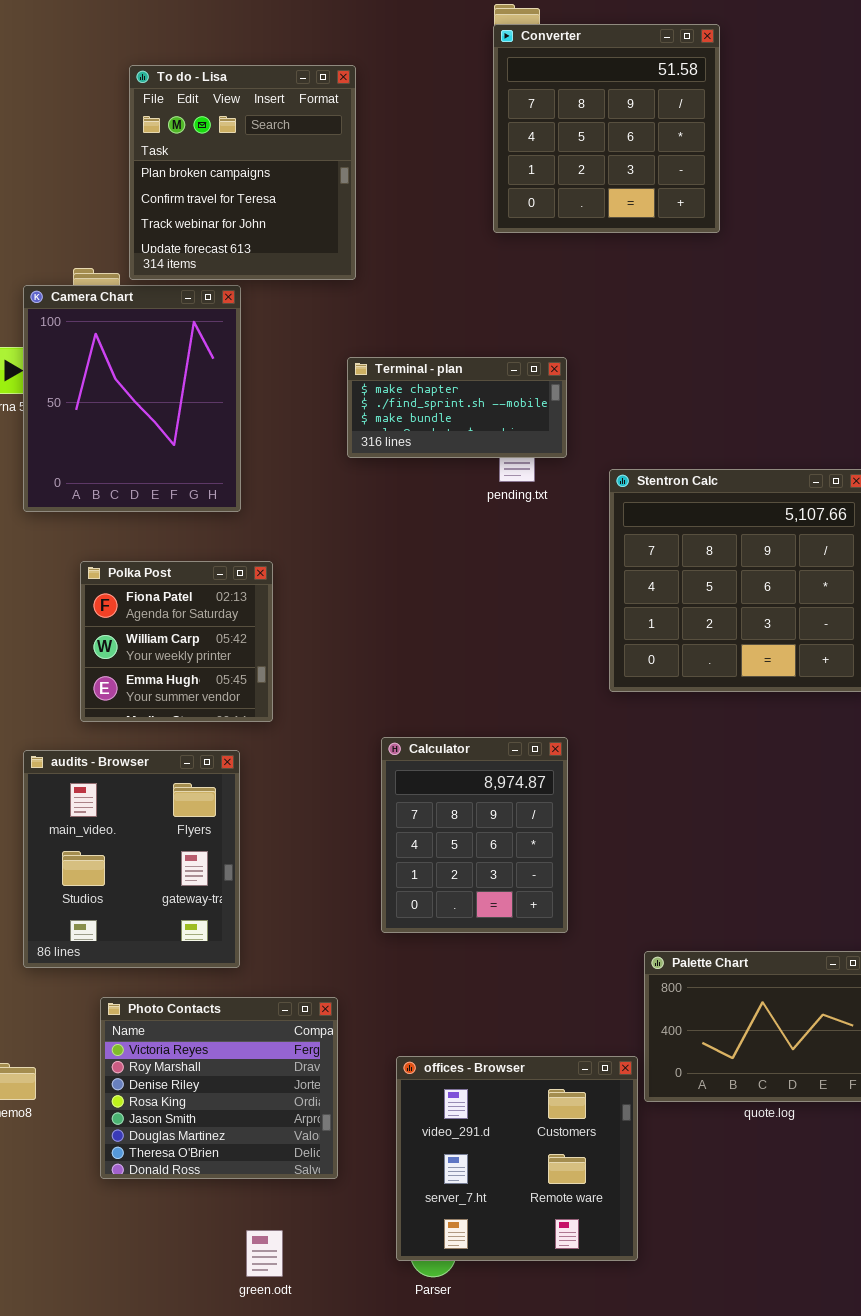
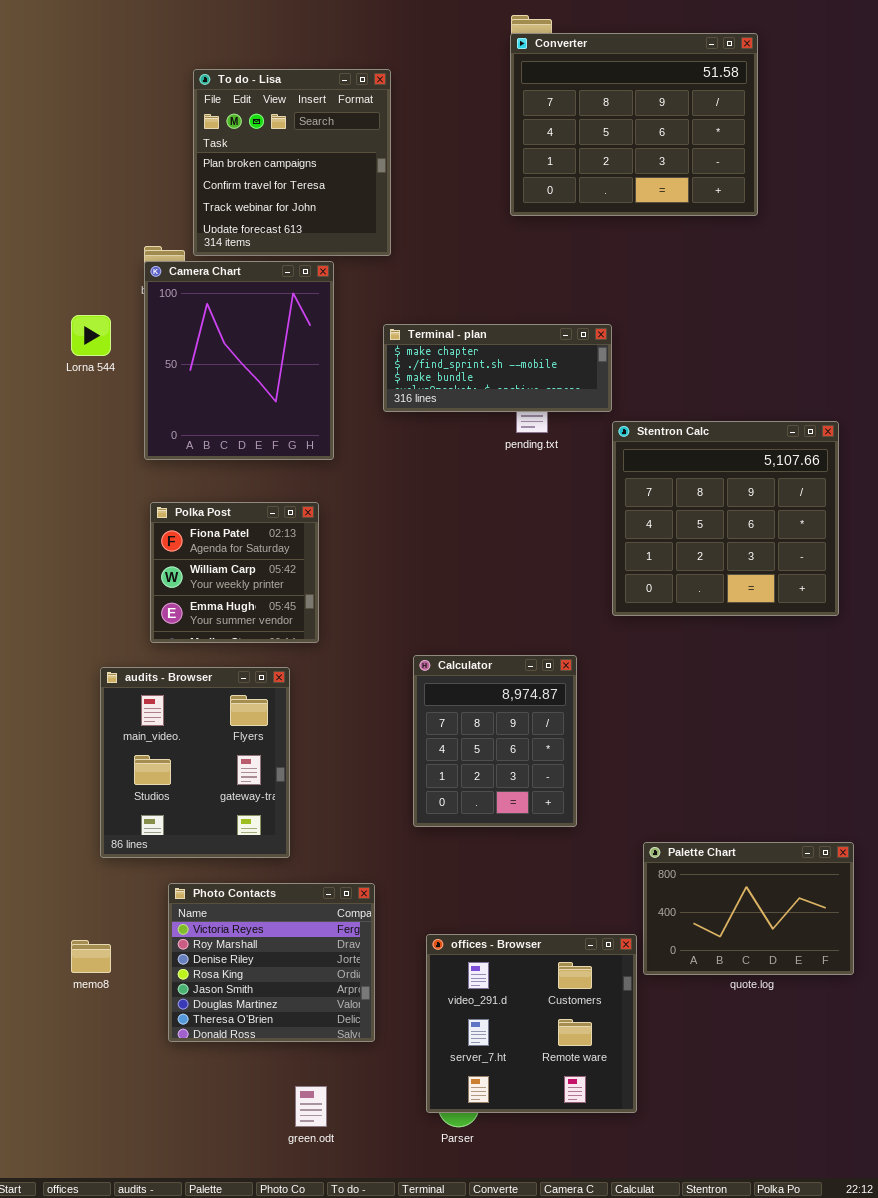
Converter: [493,24,720,233] -> [510,33,758,216], resized
Camera Chart: [23,285,241,512] -> [144,261,334,460], moved
Terminal - plan: [347,357,567,458] -> [383,324,612,412], resized

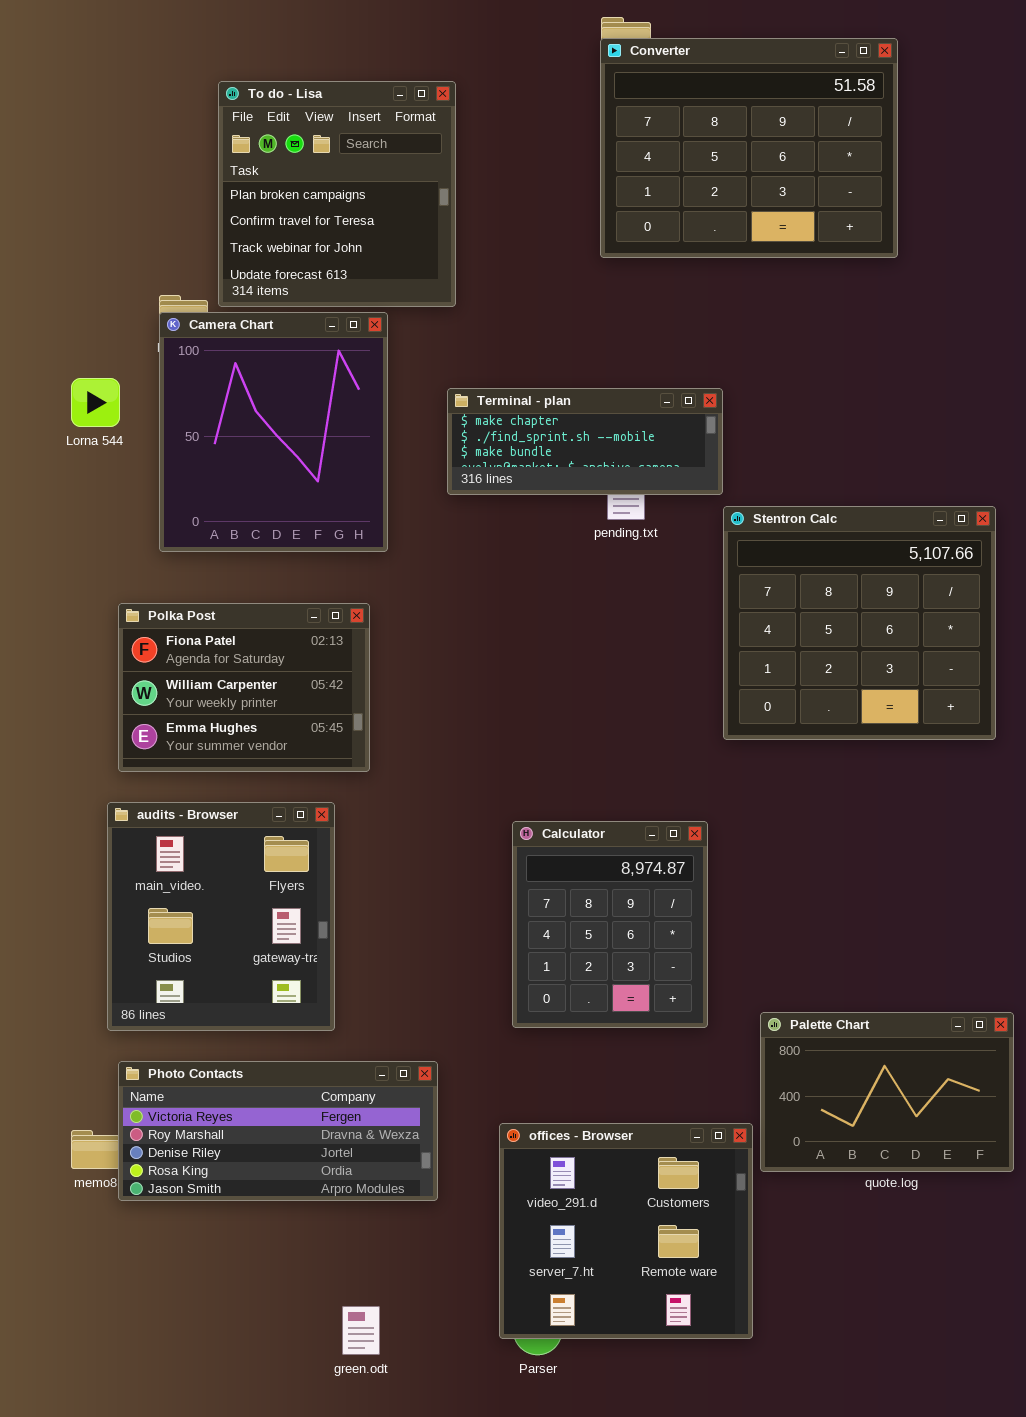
Polka Post: [150,502,319,643] -> [118,603,370,772], resized
Calculator: [413,655,577,827] -> [512,821,708,1028], moved
Photo Contacts: [168,883,375,1042] -> [118,1061,438,1201], resized

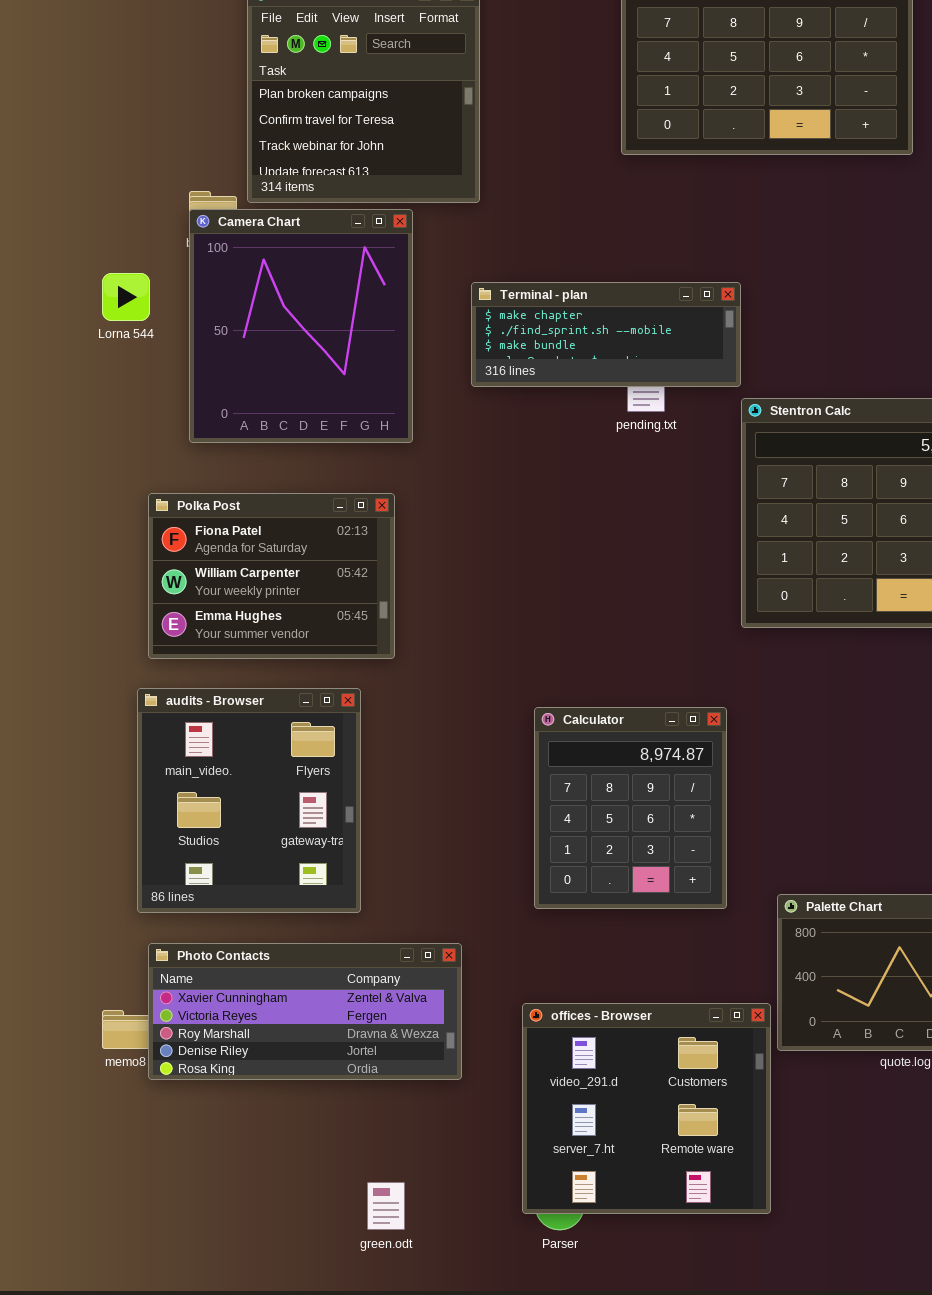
Photo Contacts: [118,1061,438,1201] -> [148,943,462,1080], scrolled up 1 row

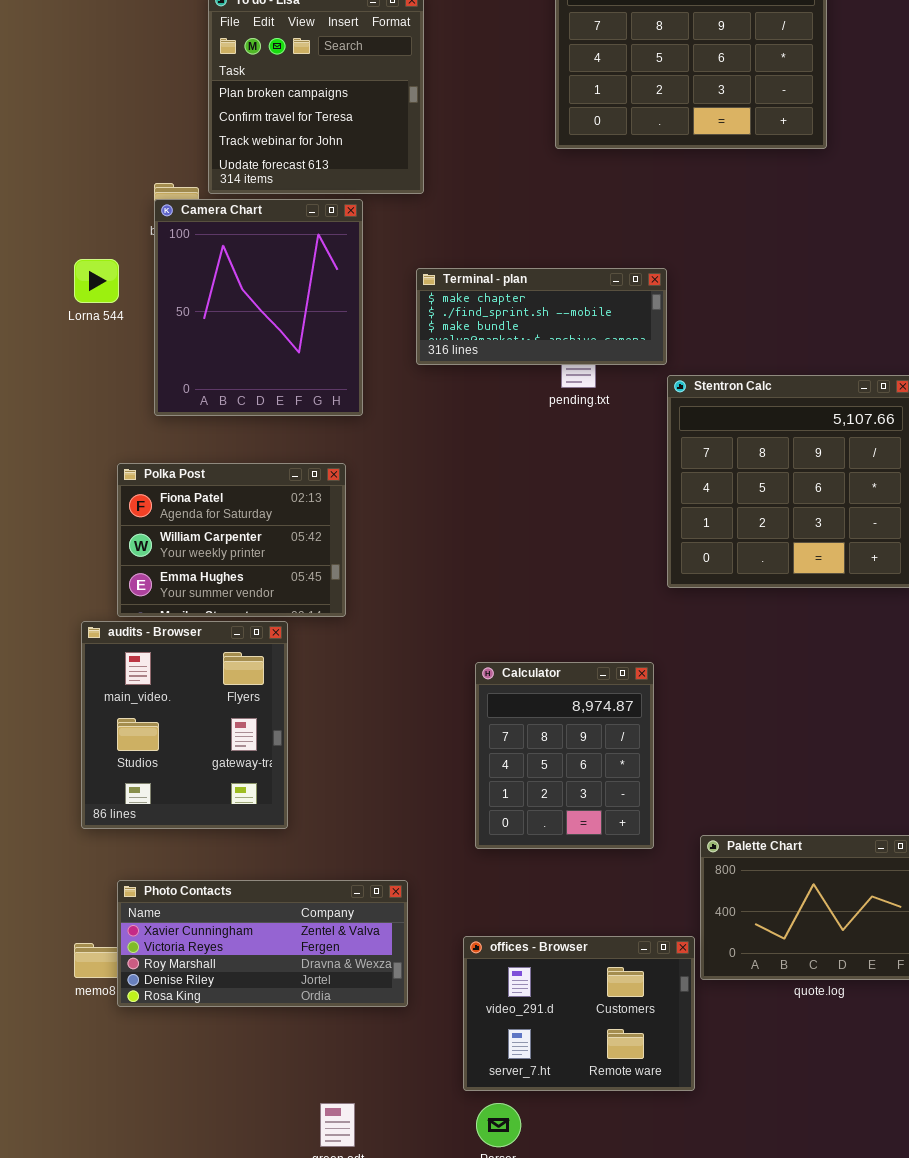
audits - Browser: [137,688,361,913] -> [81,621,288,829], moved
offices - Browser: [522,1003,771,1214] -> [463,936,695,1091], resized

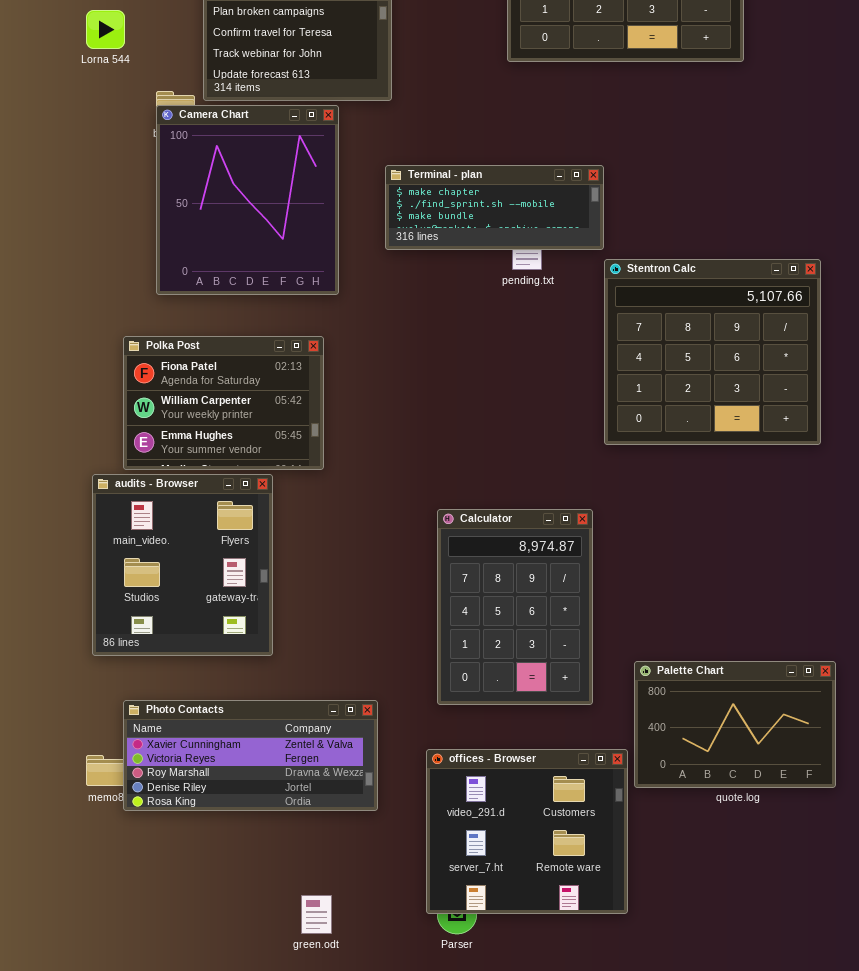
Lorna 544: [74,259,119,303] -> [86,10,125,49], moved
Calculator: [475,662,654,849] -> [437,509,593,705], resized
offices - Browser: [463,936,695,1091] -> [426,749,628,914], resized

